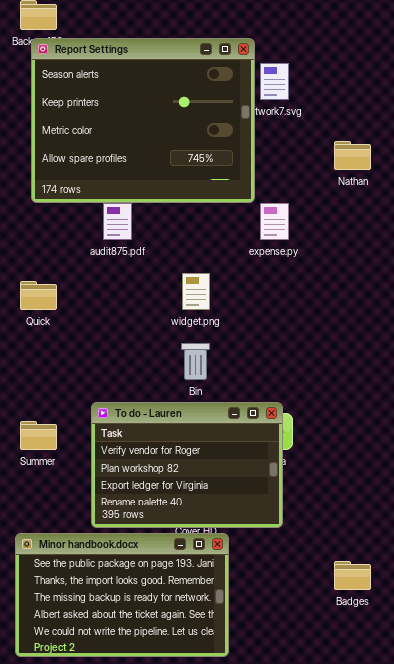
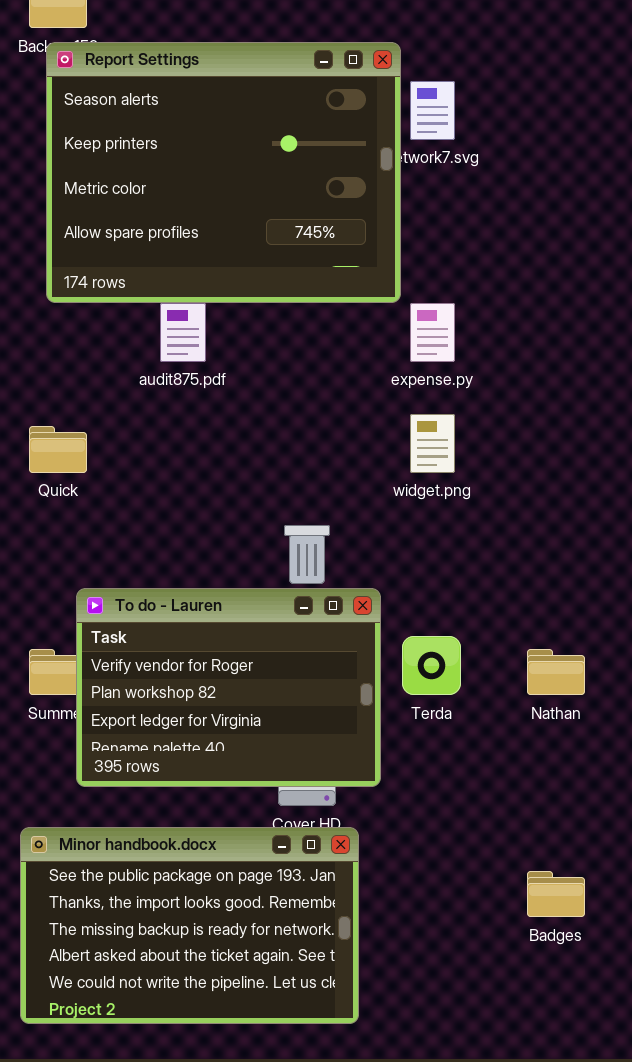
Nathan: [334,141,371,170] -> [527,649,585,695], moved
widget.png: [182,273,210,310] -> [410,414,455,473], moved
To do - Lauren: [91,402,283,528] -> [76,588,381,787], moved

